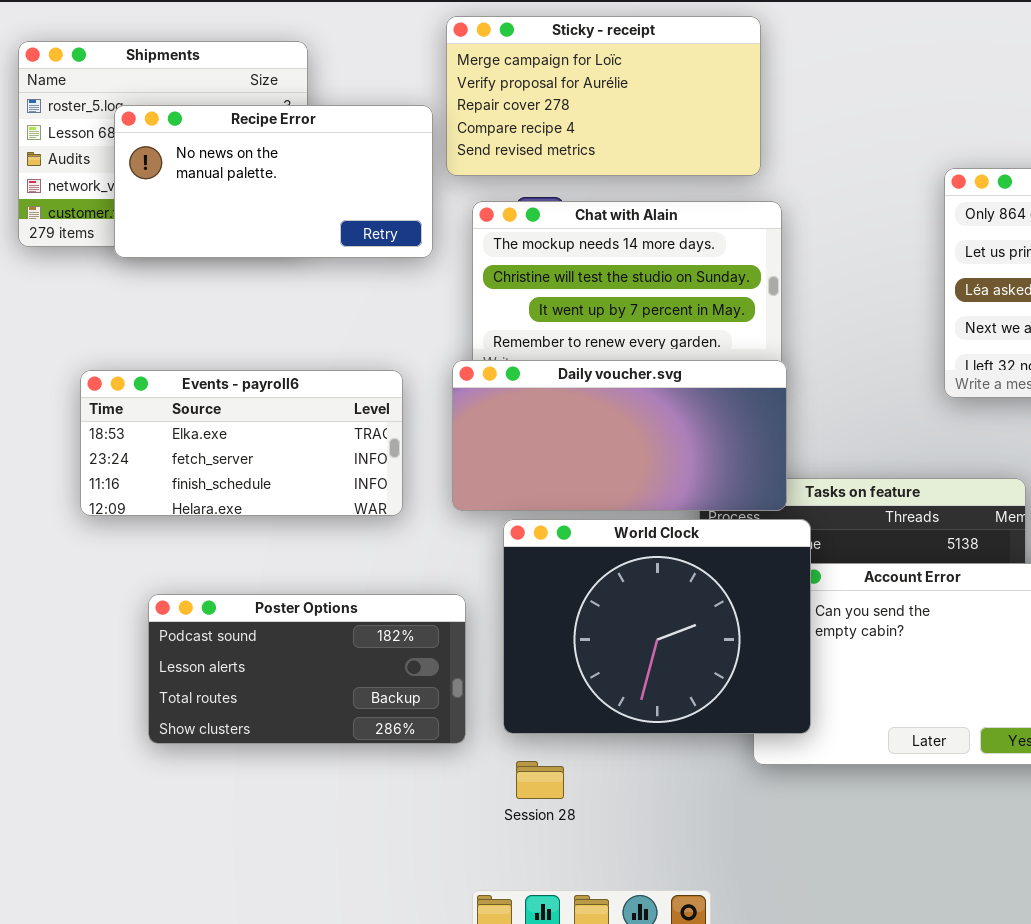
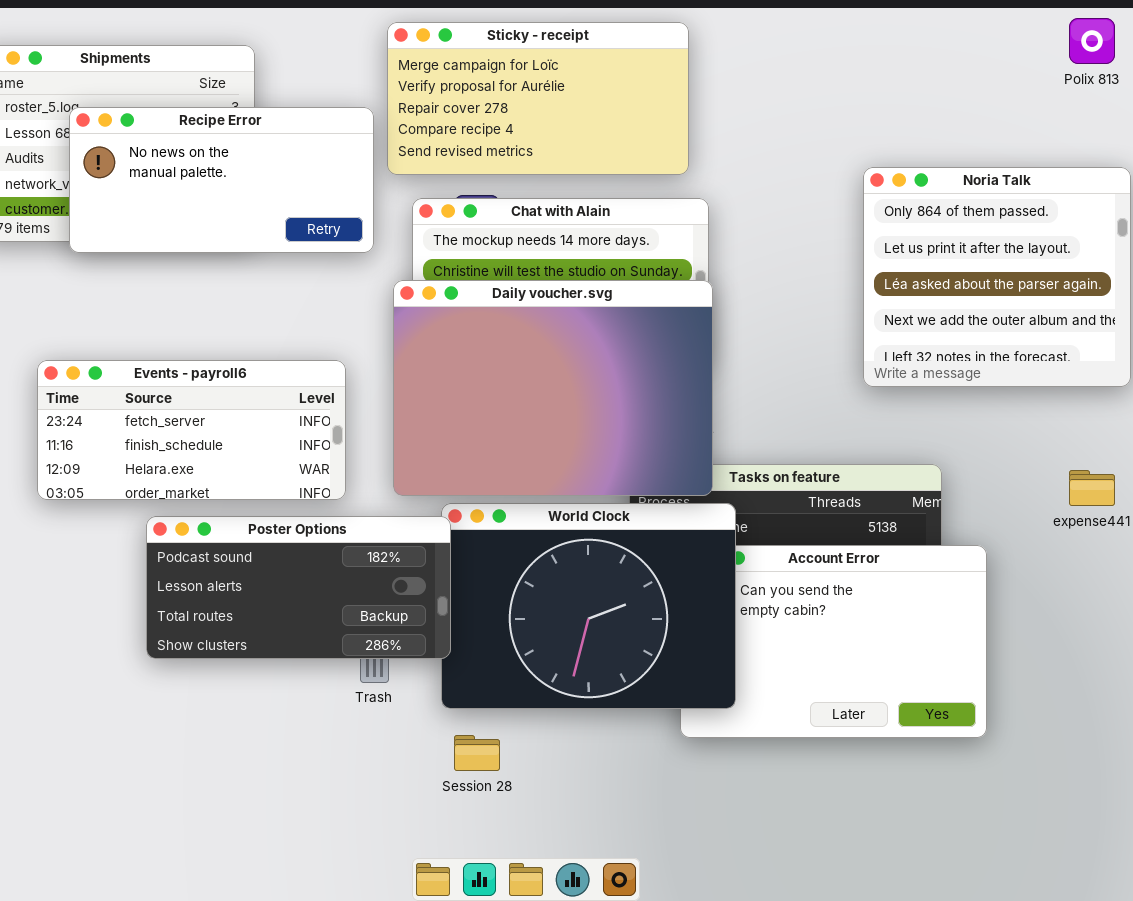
Daily voucher.svg: [452,360,787,511] -> [393,280,713,496], resized
Events - payroll6: [80,370,403,516] -> [37,360,346,500], scrolled down 1 row
Poster Options: [148,594,466,744] -> [146,516,451,659], moved

